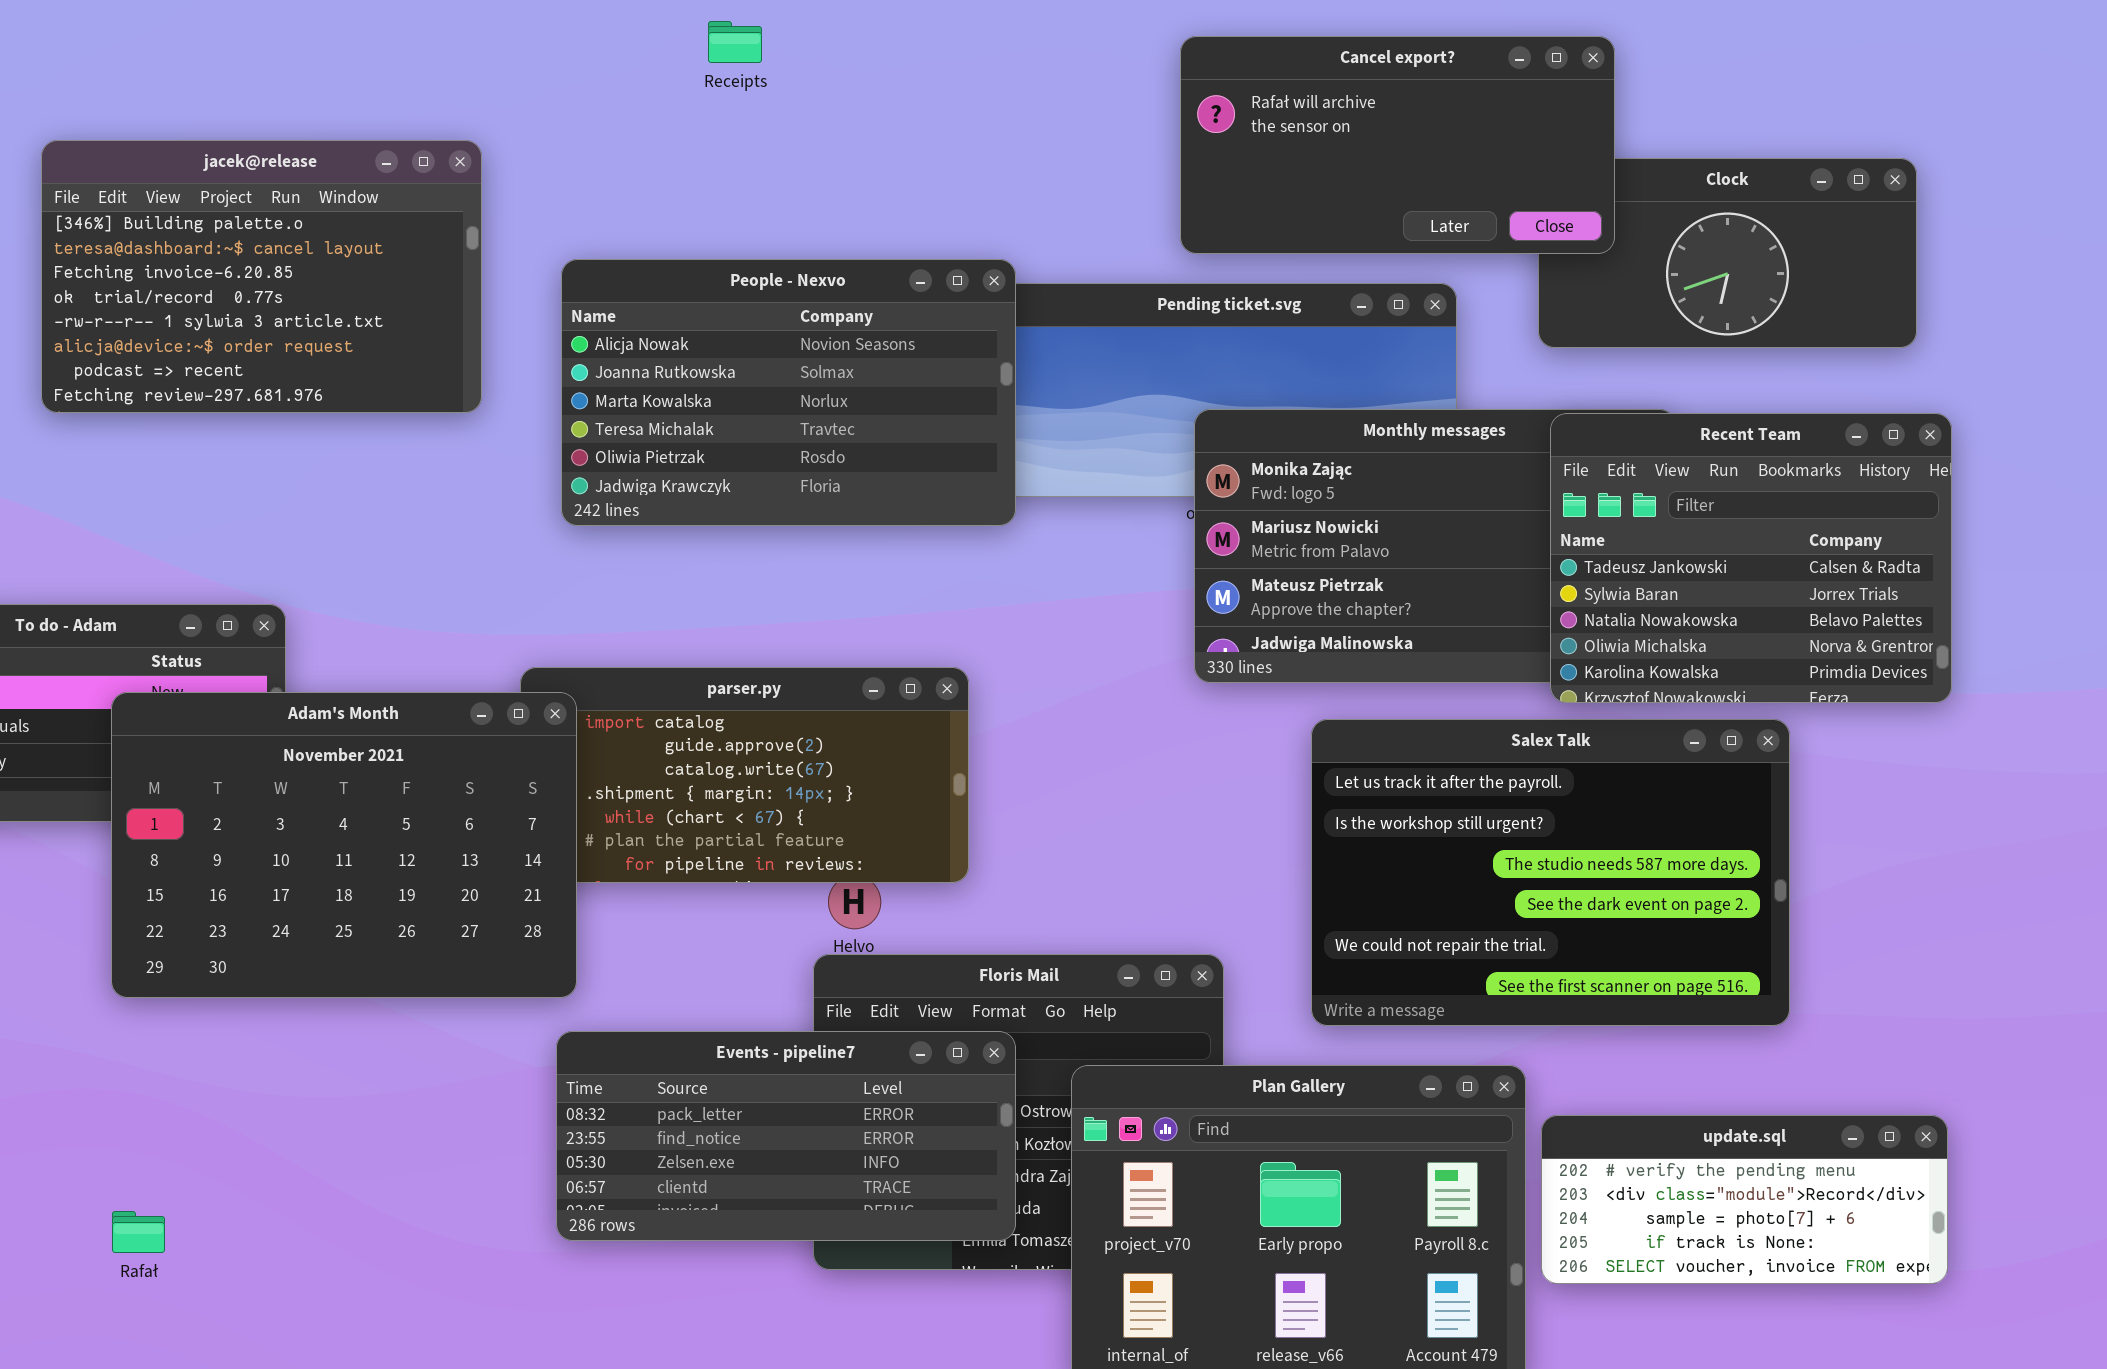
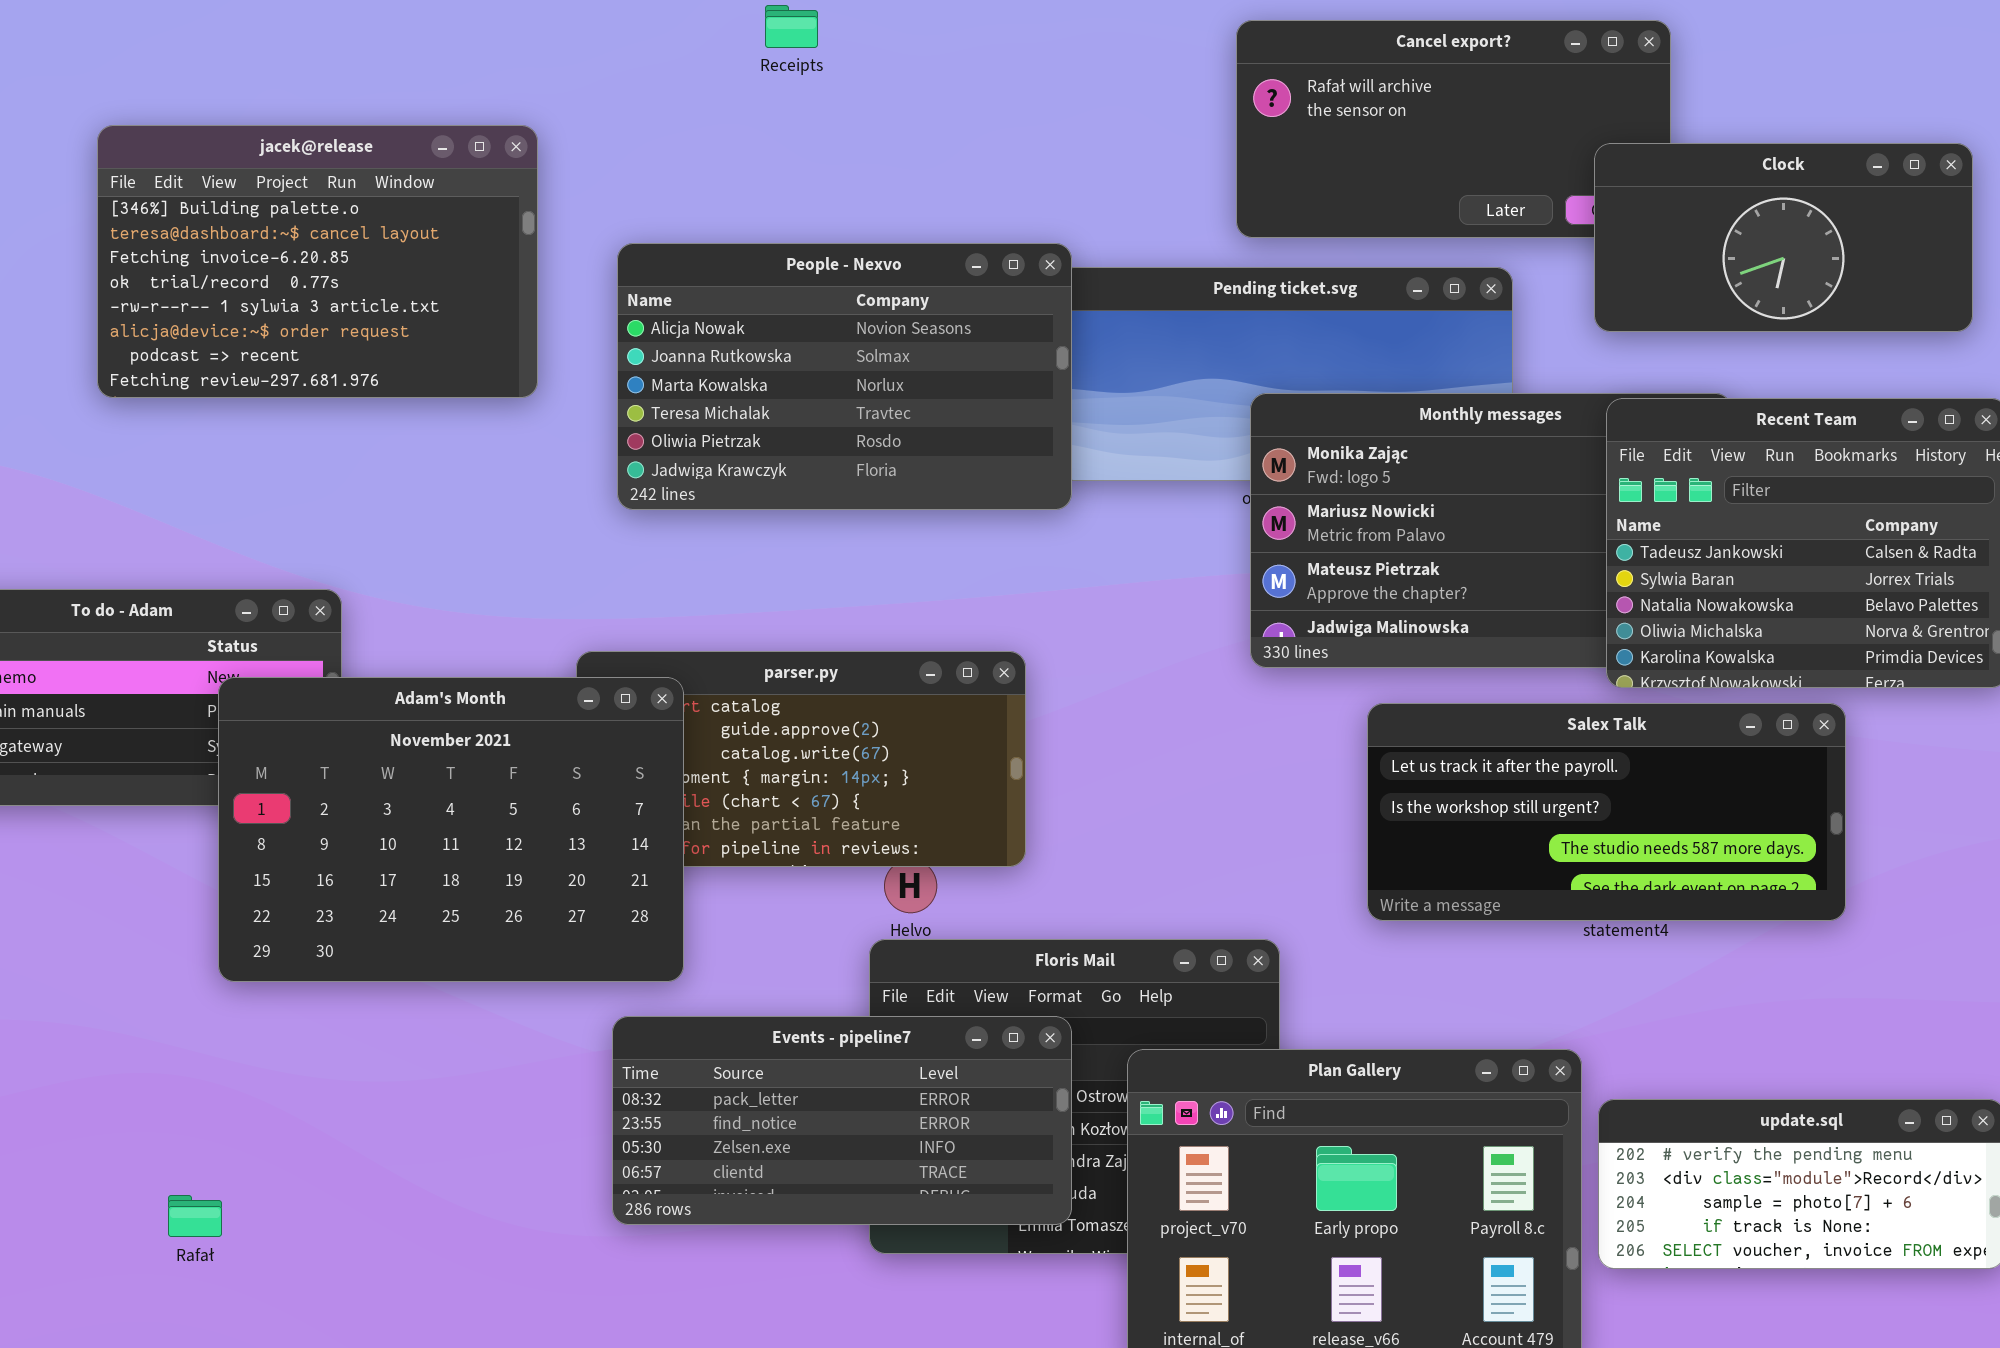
Clock: [1538,158,1917,348] -> [1594,143,1973,332], raised
Adam's Month: [111,692,577,998] -> [218,677,684,982], moved
Salex Talk: [1311,719,1790,1026] -> [1367,703,1846,921], resized

